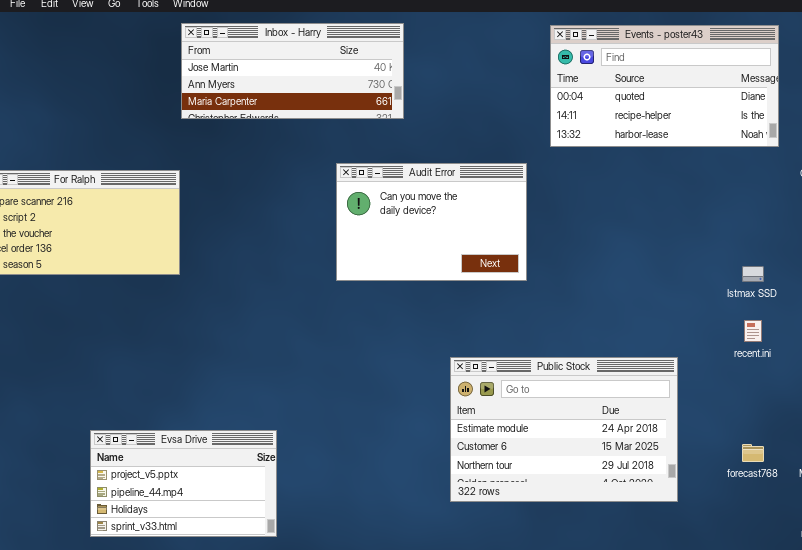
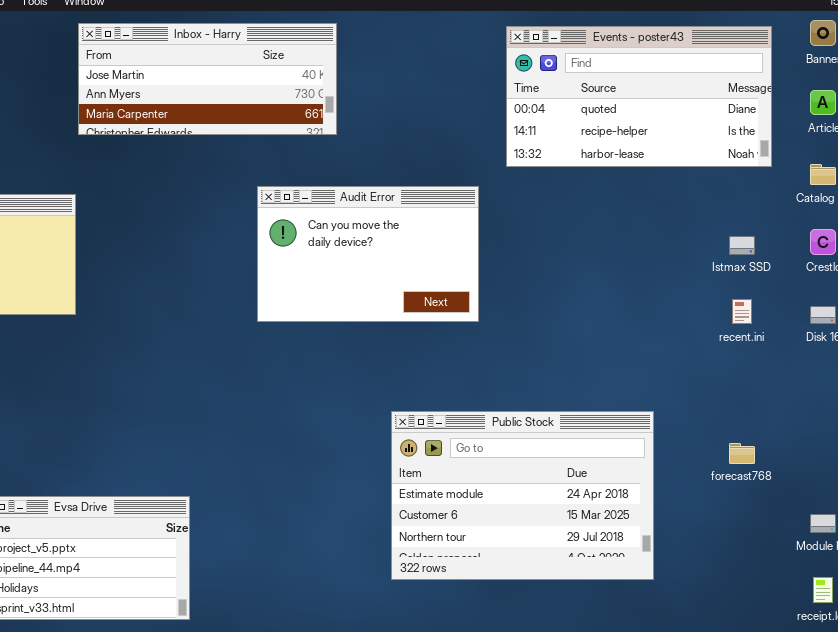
Istmax SSD: [742,266,764,282] -> [729,236,755,255], moved
recent.ini: [744,320,762,342] -> [732,299,752,324], moved
forecast768: [742,444,764,462] -> [729,443,755,464], moved

